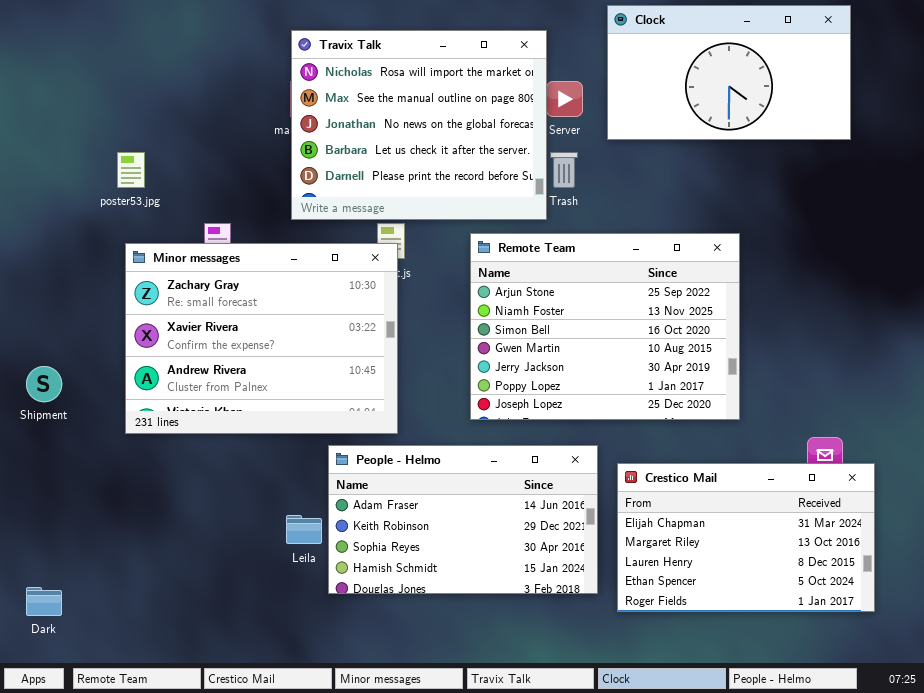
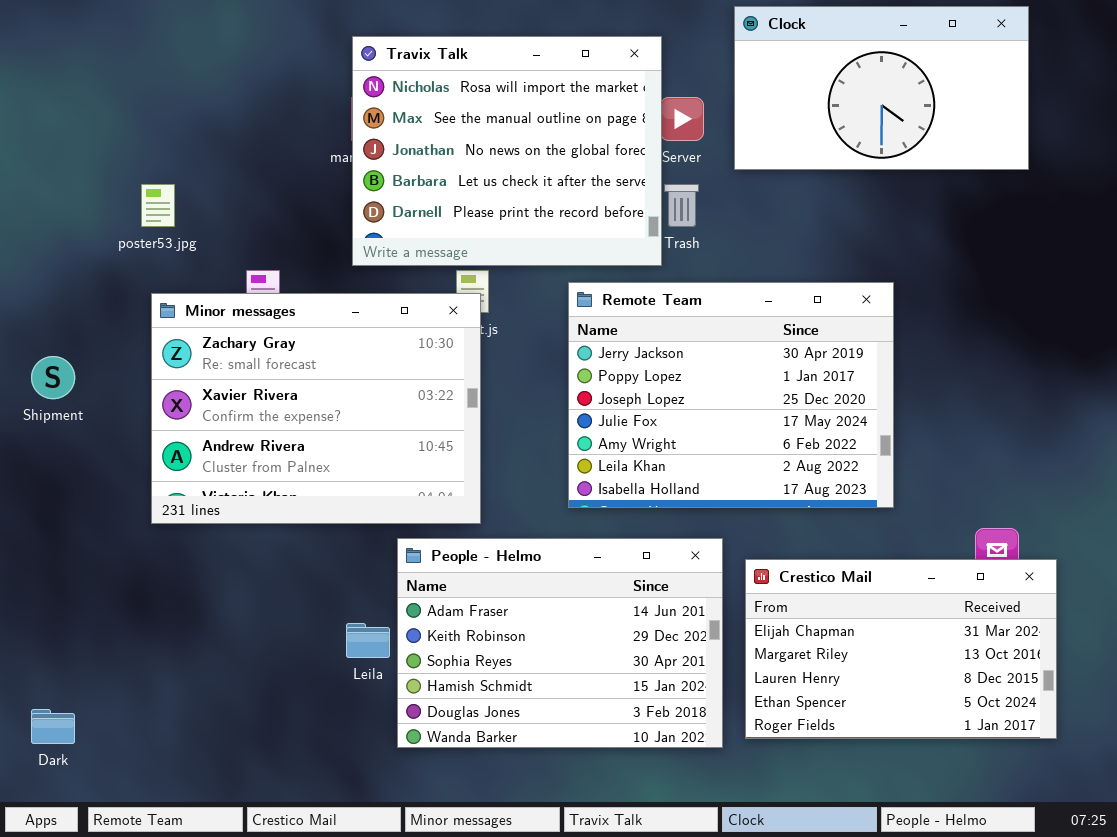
Remote Team: [470,233,740,420] -> [568,282,894,508], scrolled down 4 rows
Shipment: [26,366,62,402] -> [31,356,75,399], moved
People - Helmo: [328,445,598,594] -> [397,538,723,748], resized

